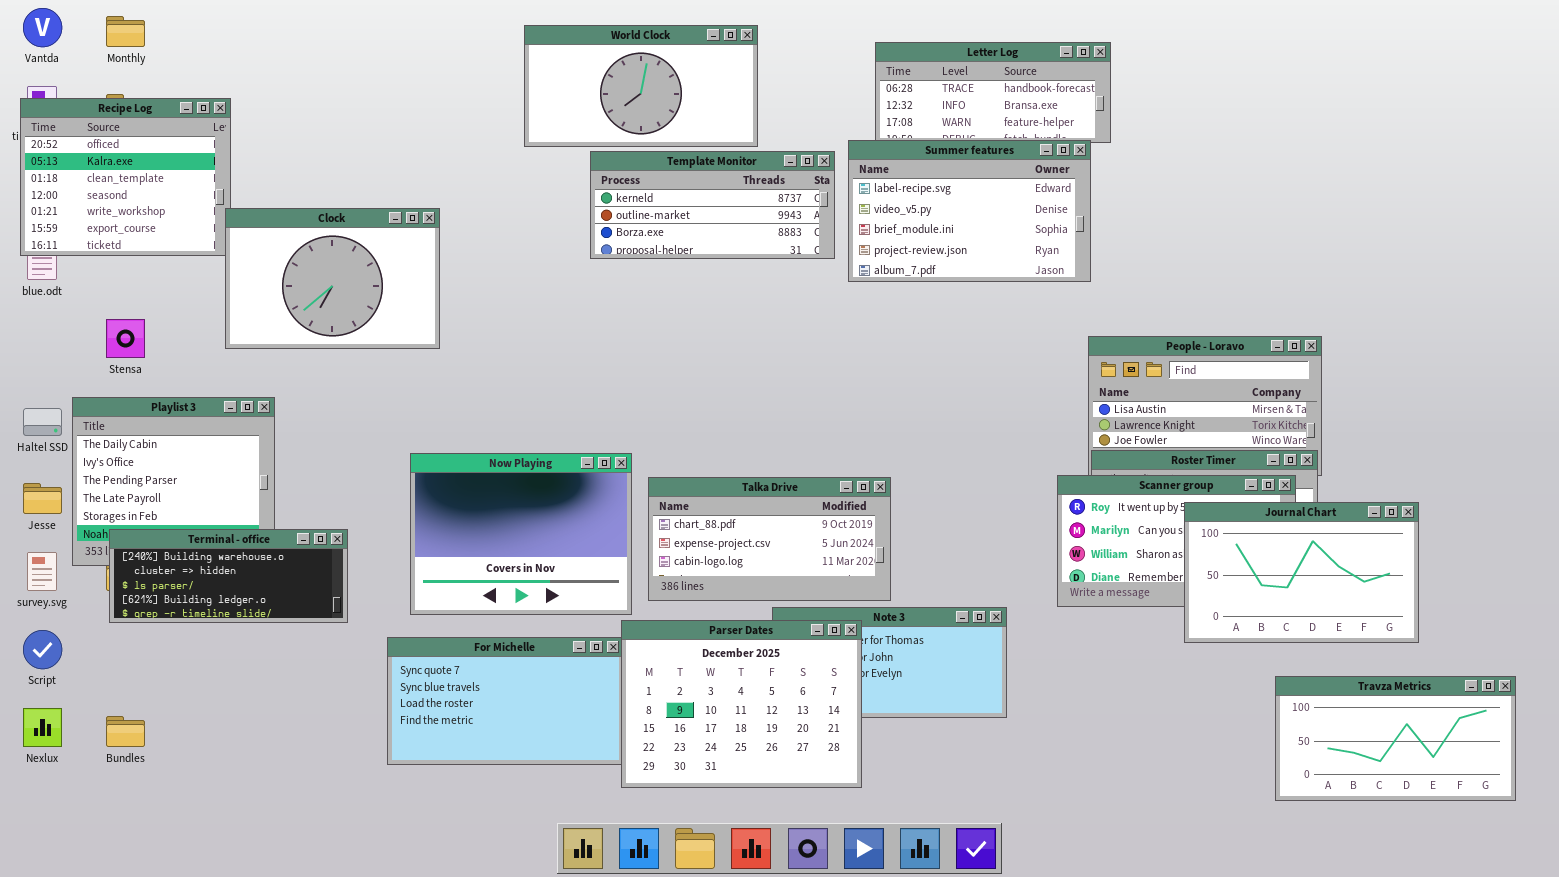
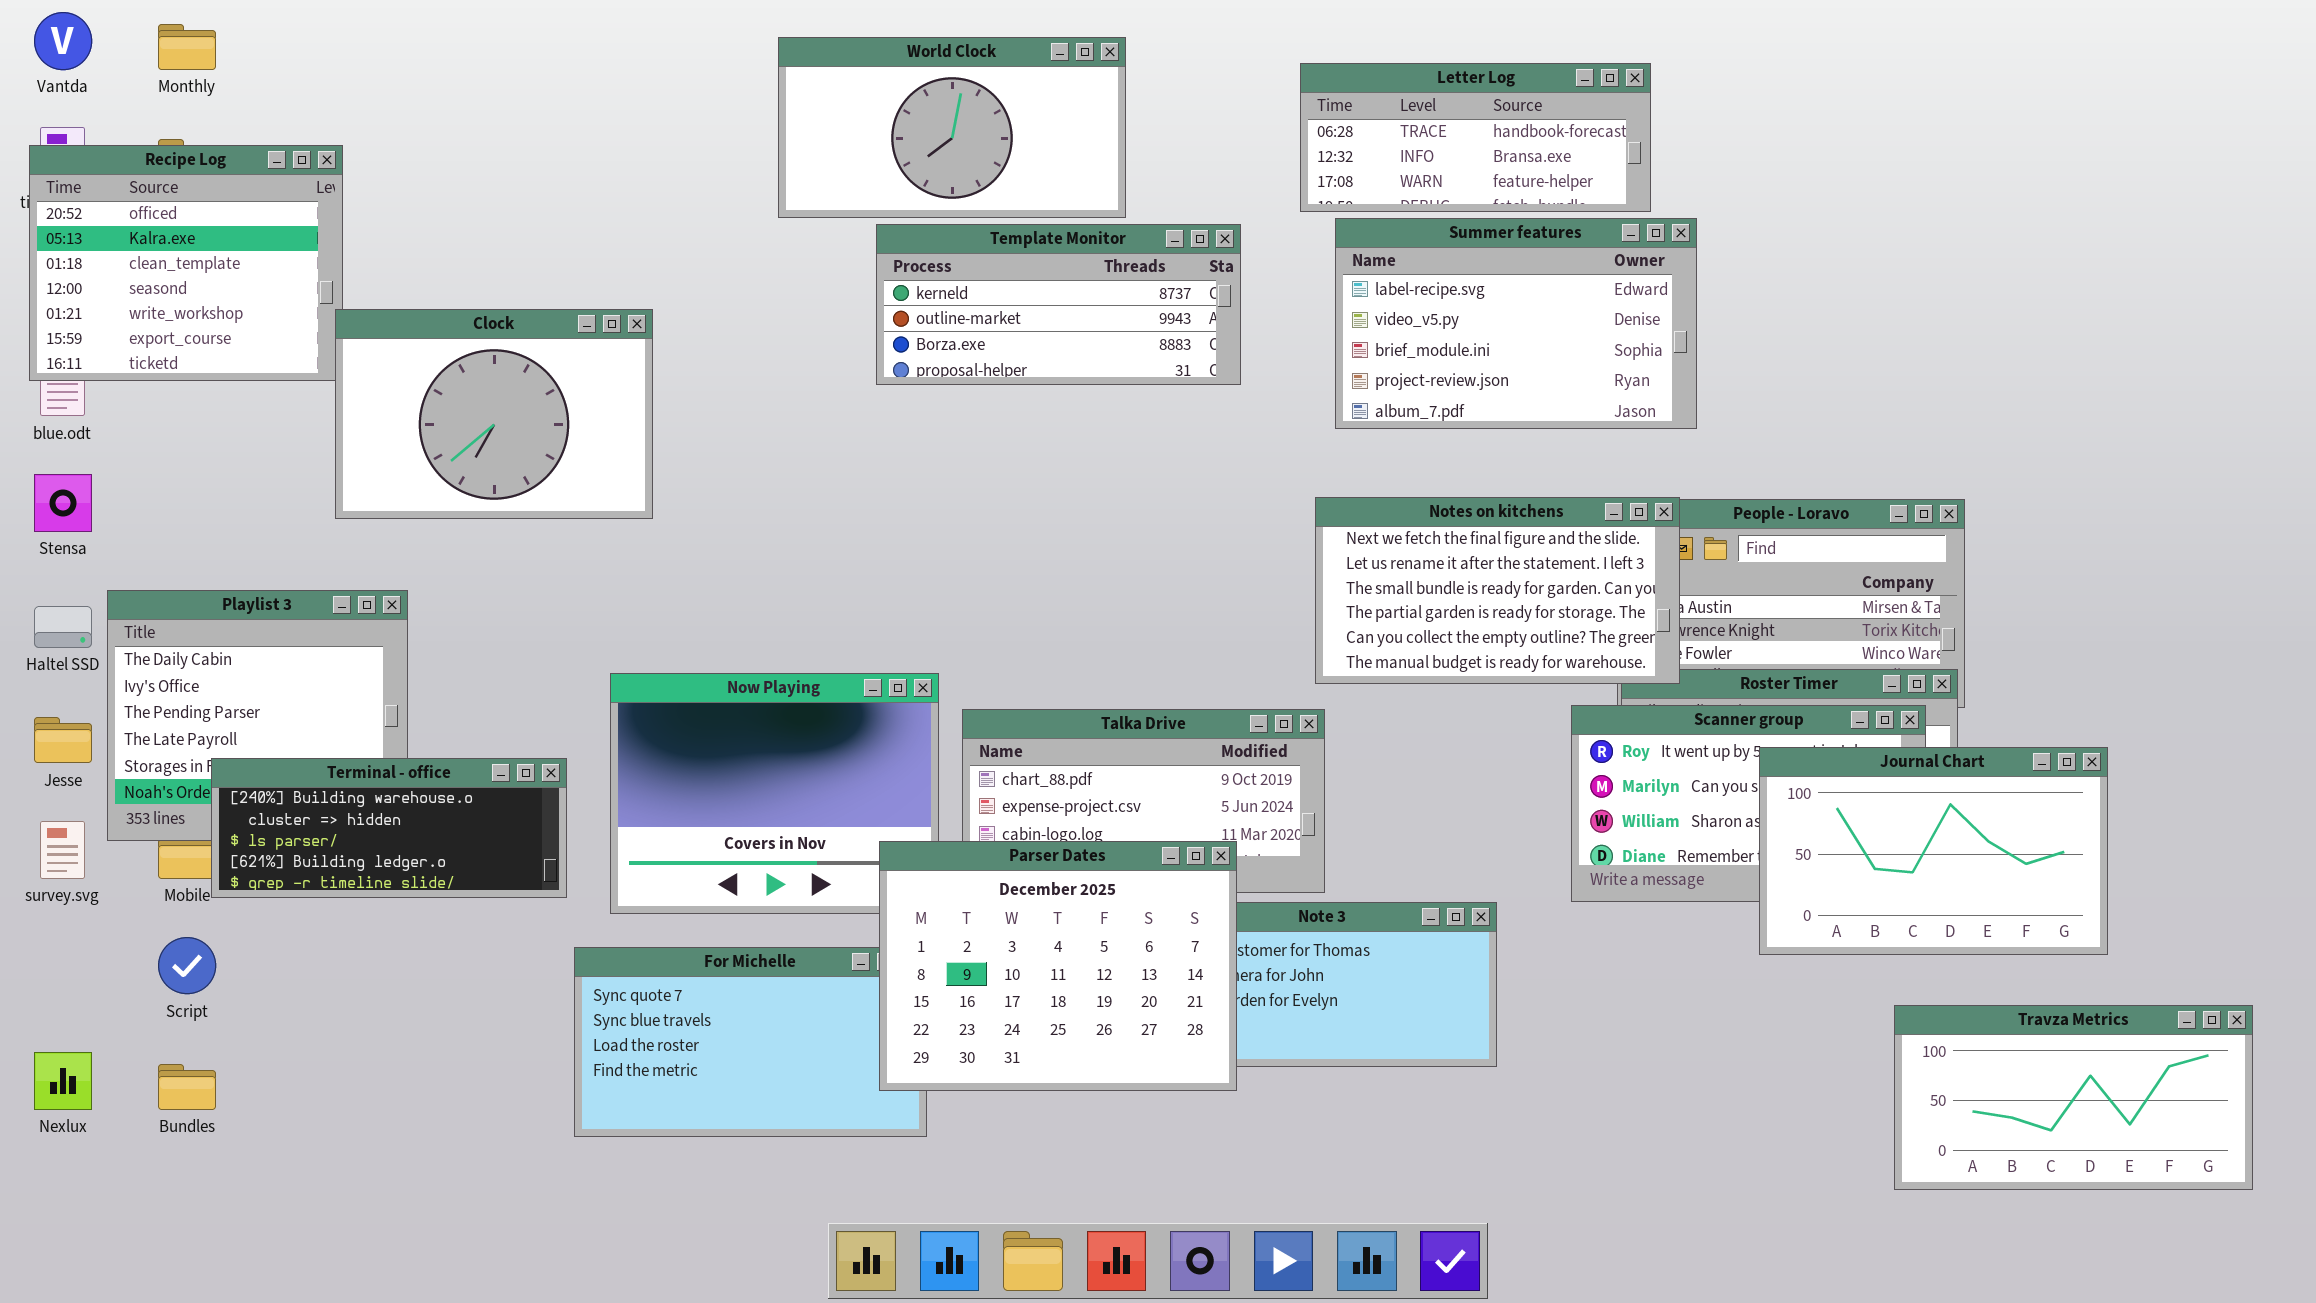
Summer features: [848,140,1091,282] -> [1335,218,1697,429], moved
Stensa: [106,319,145,358] -> [34,474,92,532], moved
Notes on kitchens: none -> [1315,497,1680,684], opened
Terminal - office: [109,529,348,623] -> [211,758,567,898], moved
Parser Dates: [621,620,862,788] -> [879,841,1237,1091], moved
Script: [23,630,62,669] -> [158,937,216,994], moved

